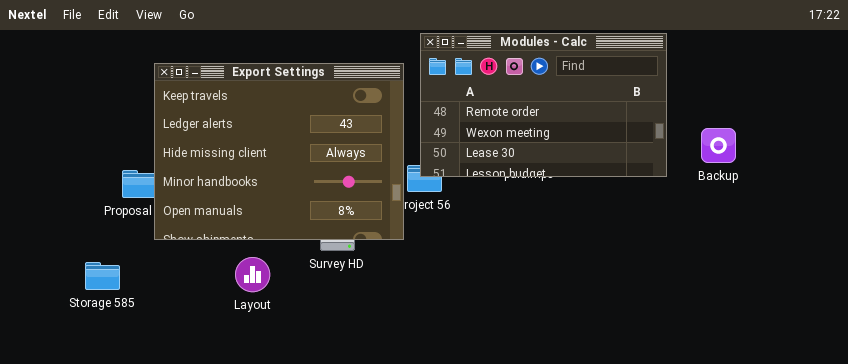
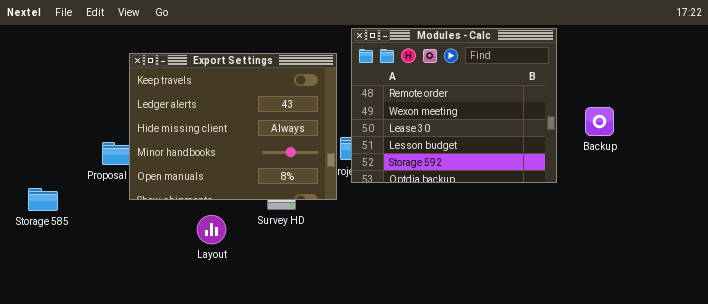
Modules - Calc: [420,33,667,177] -> [351,28,557,183], resized
Storage 585: [85,262,120,290] -> [28,188,58,211], moved

